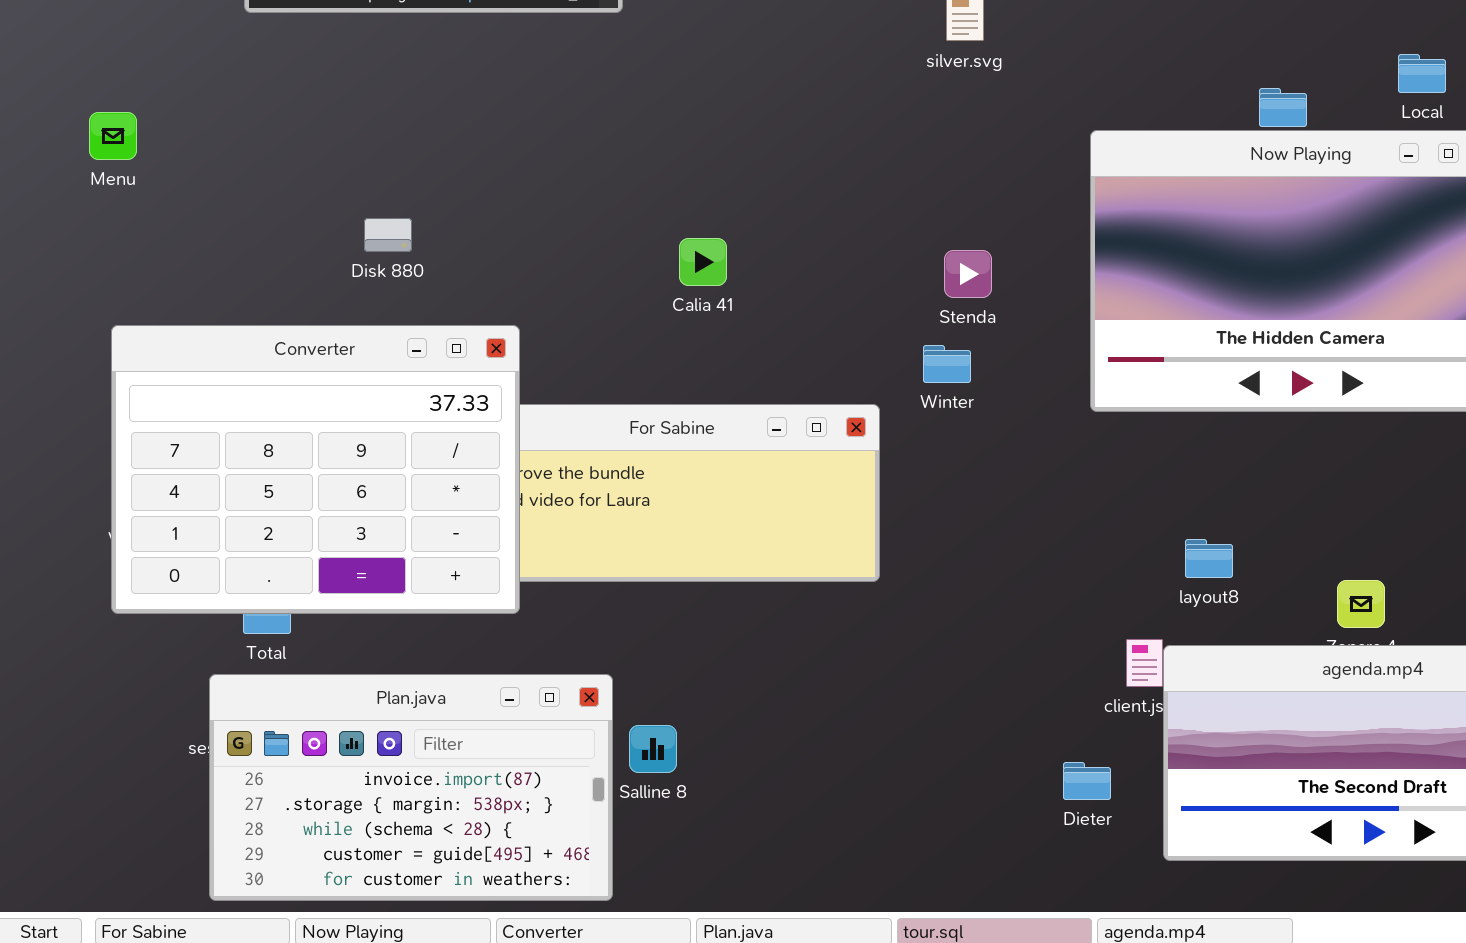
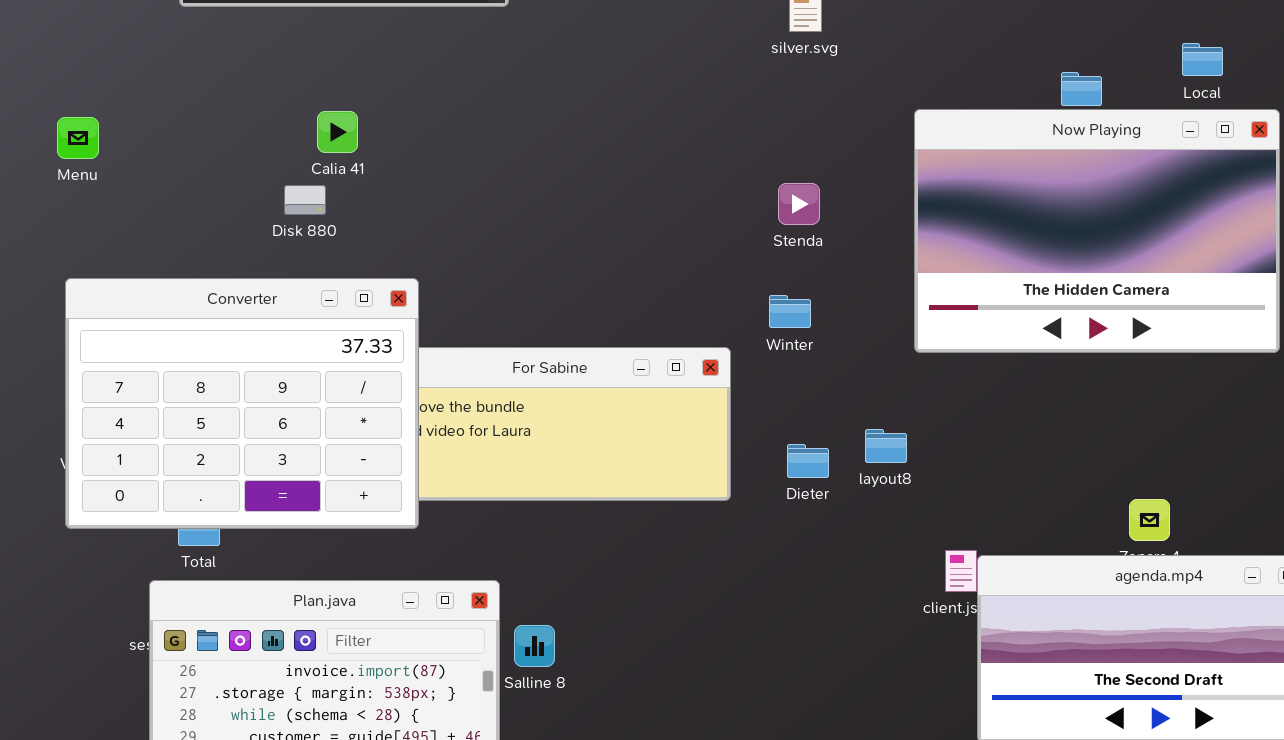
Menu: [89,112,137,160] -> [57,117,99,159], moved
Calia 41: [679,238,727,286] -> [317,111,358,153], moved
Stenda: [944,250,992,298] -> [778,183,820,225], moved
layout8: [1185,539,1233,578] -> [865,429,907,463], moved
Dieter: [1063,762,1111,800] -> [787,444,829,478], moved

